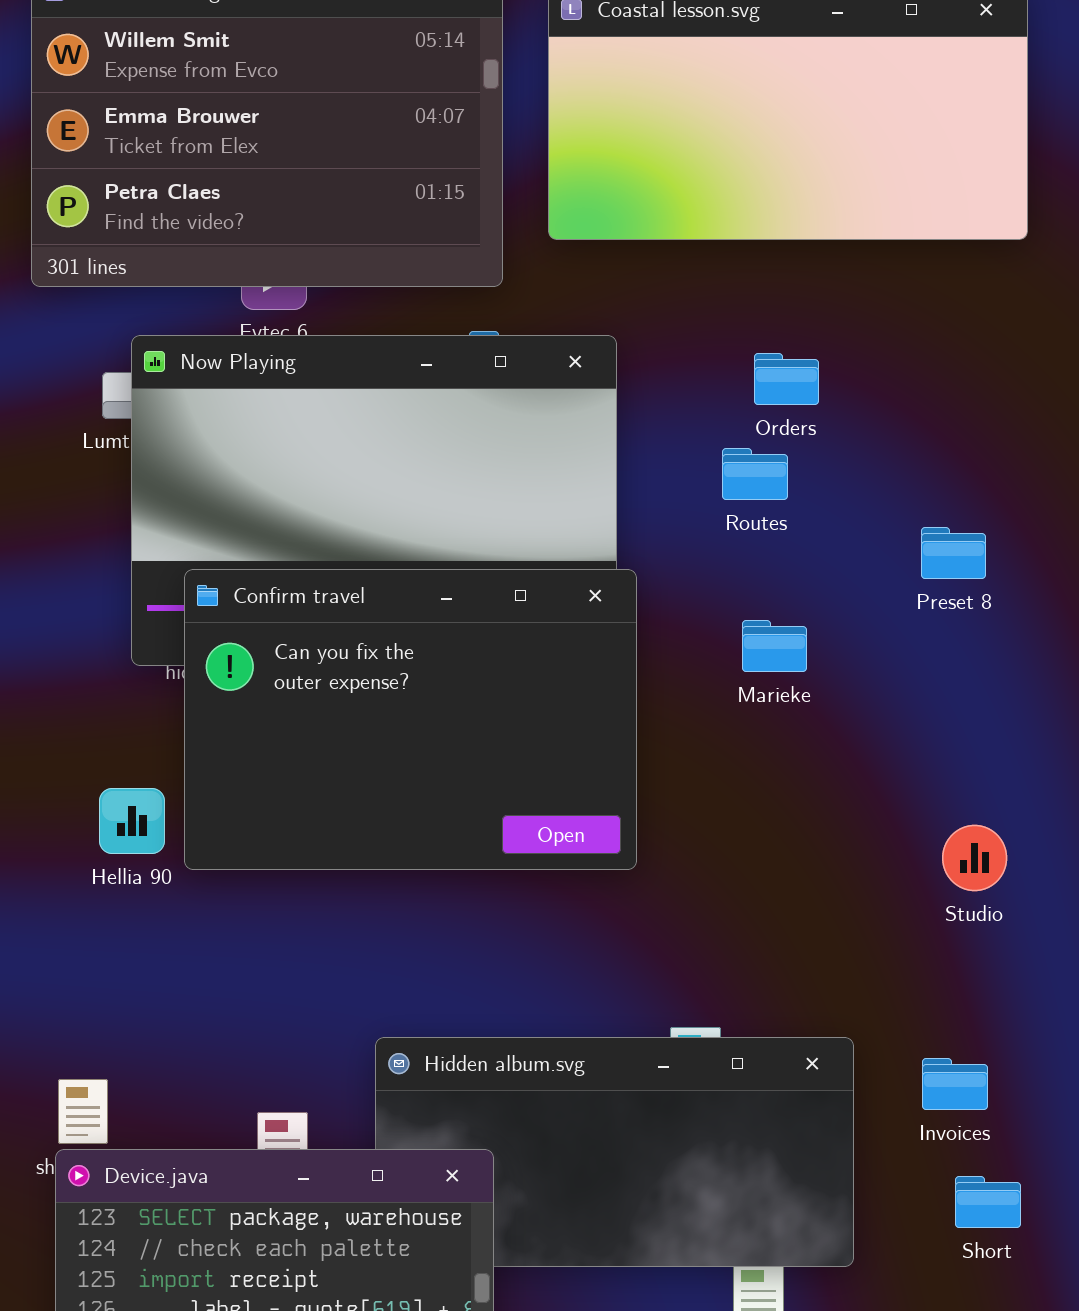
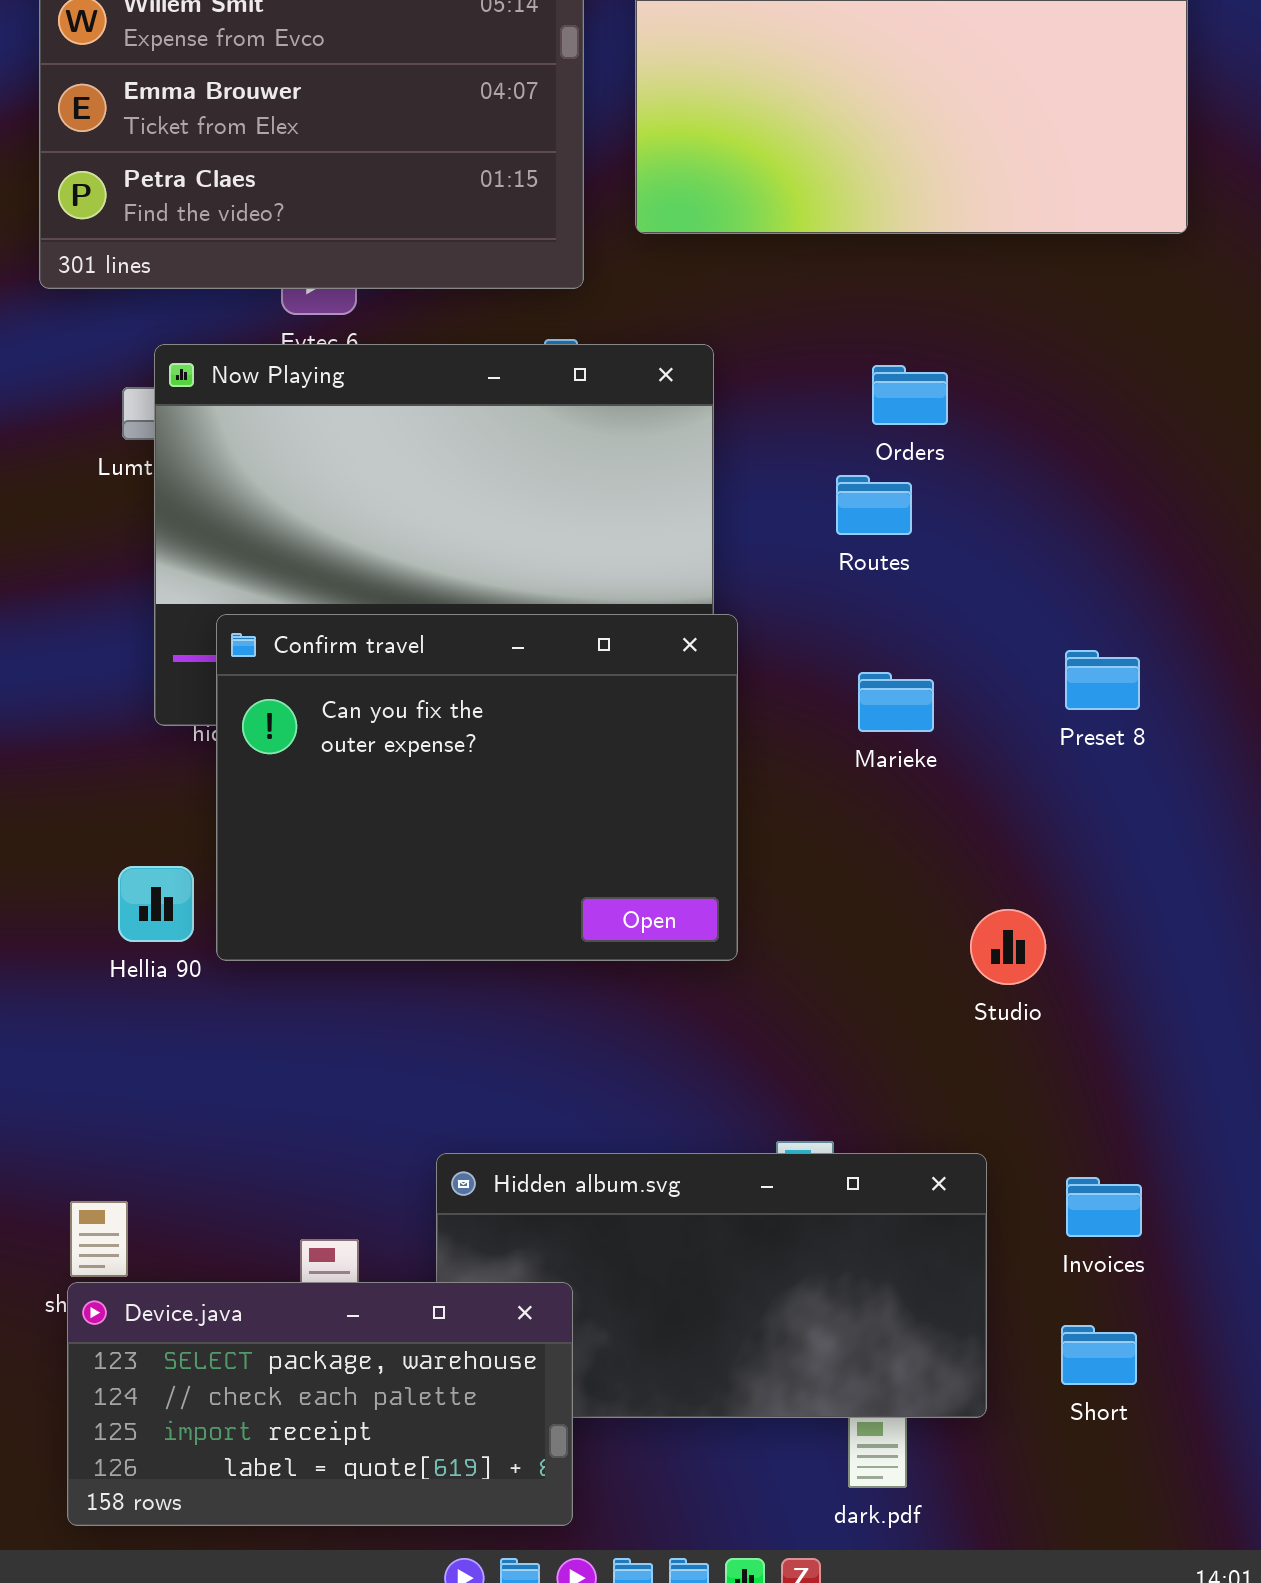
Preset 8: [921,527,986,579] -> [1065,650,1140,710], moved
Studio: [942,825,1007,891] -> [970,909,1046,985], moved
Short: [955,1176,1021,1228] -> [1061,1325,1137,1385], moved

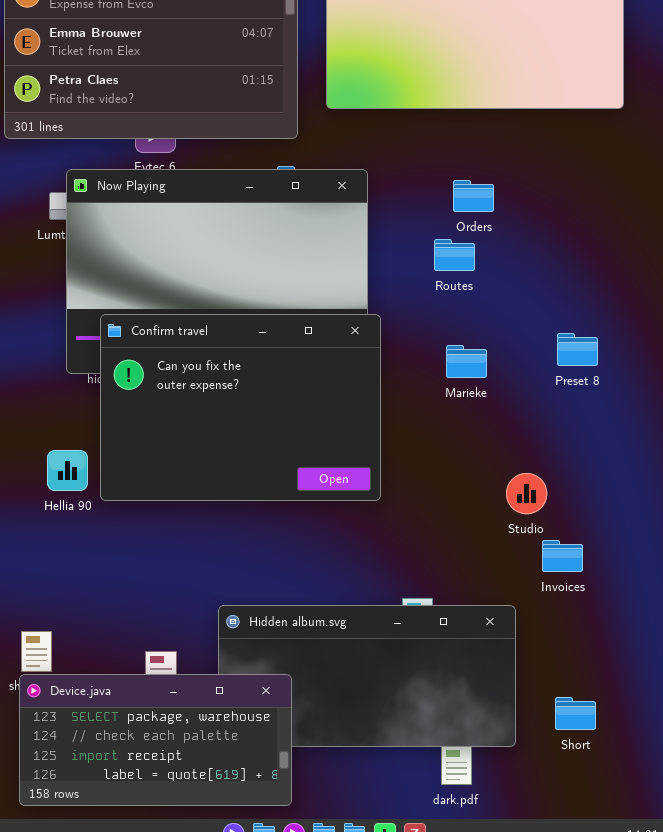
Invoices: [1066,1177,1142,1237] -> [542,540,583,572], moved

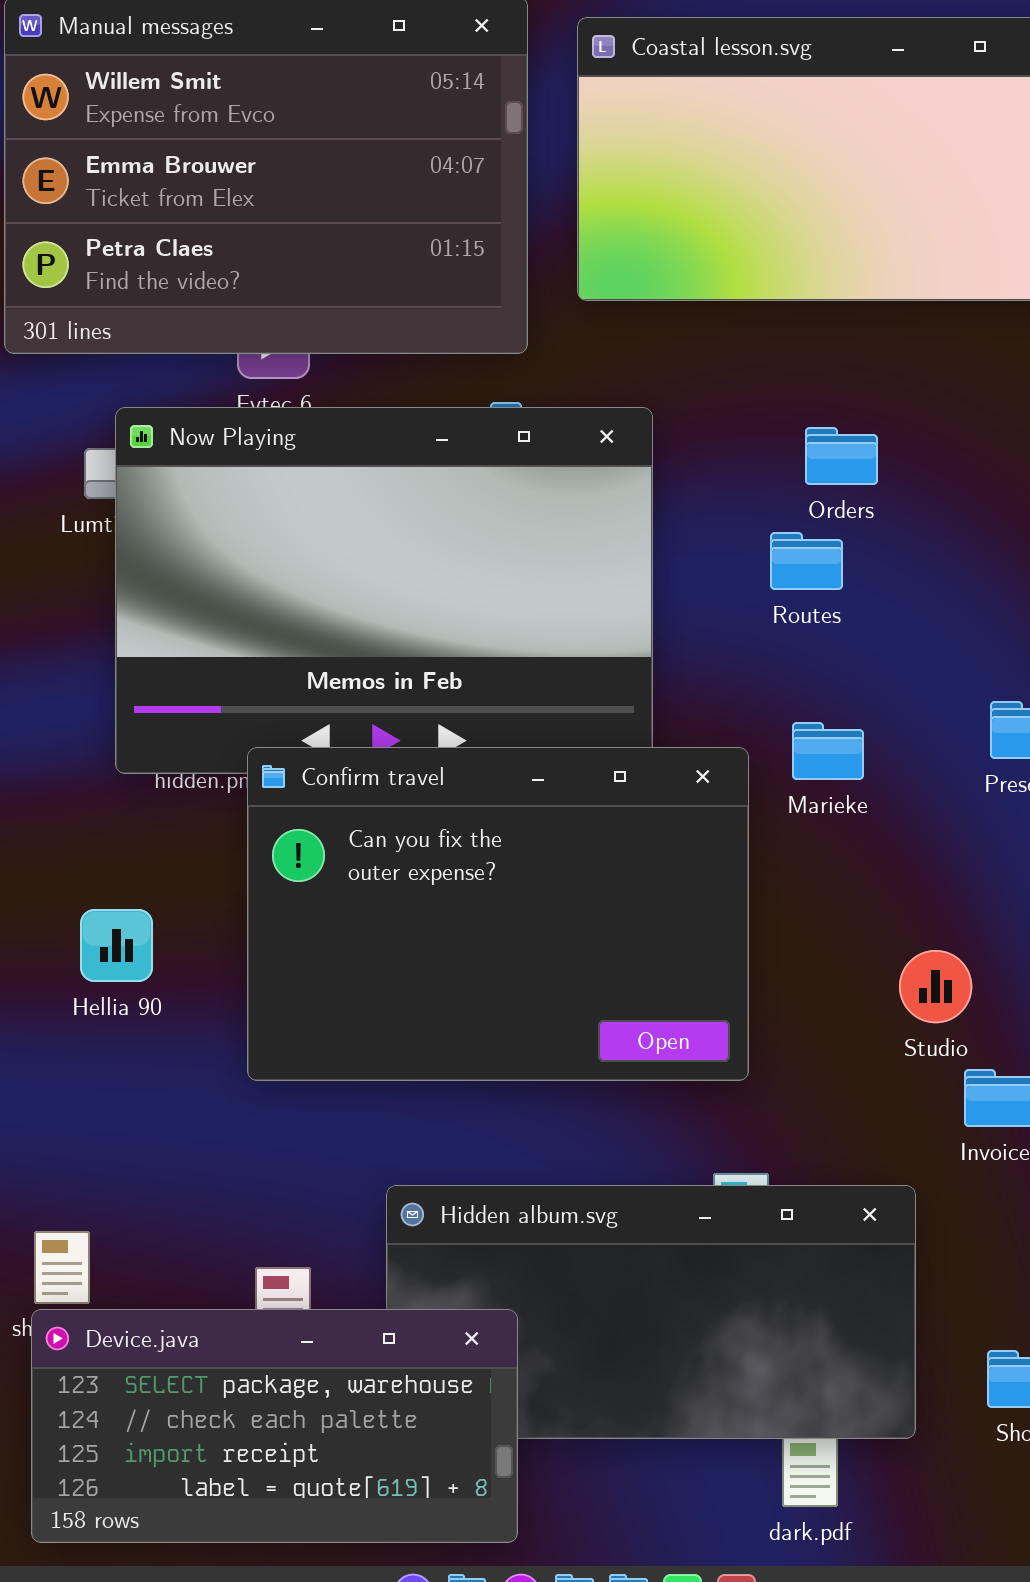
Confirm travel: [100,314,381,501] -> [247,747,749,1081], moved

